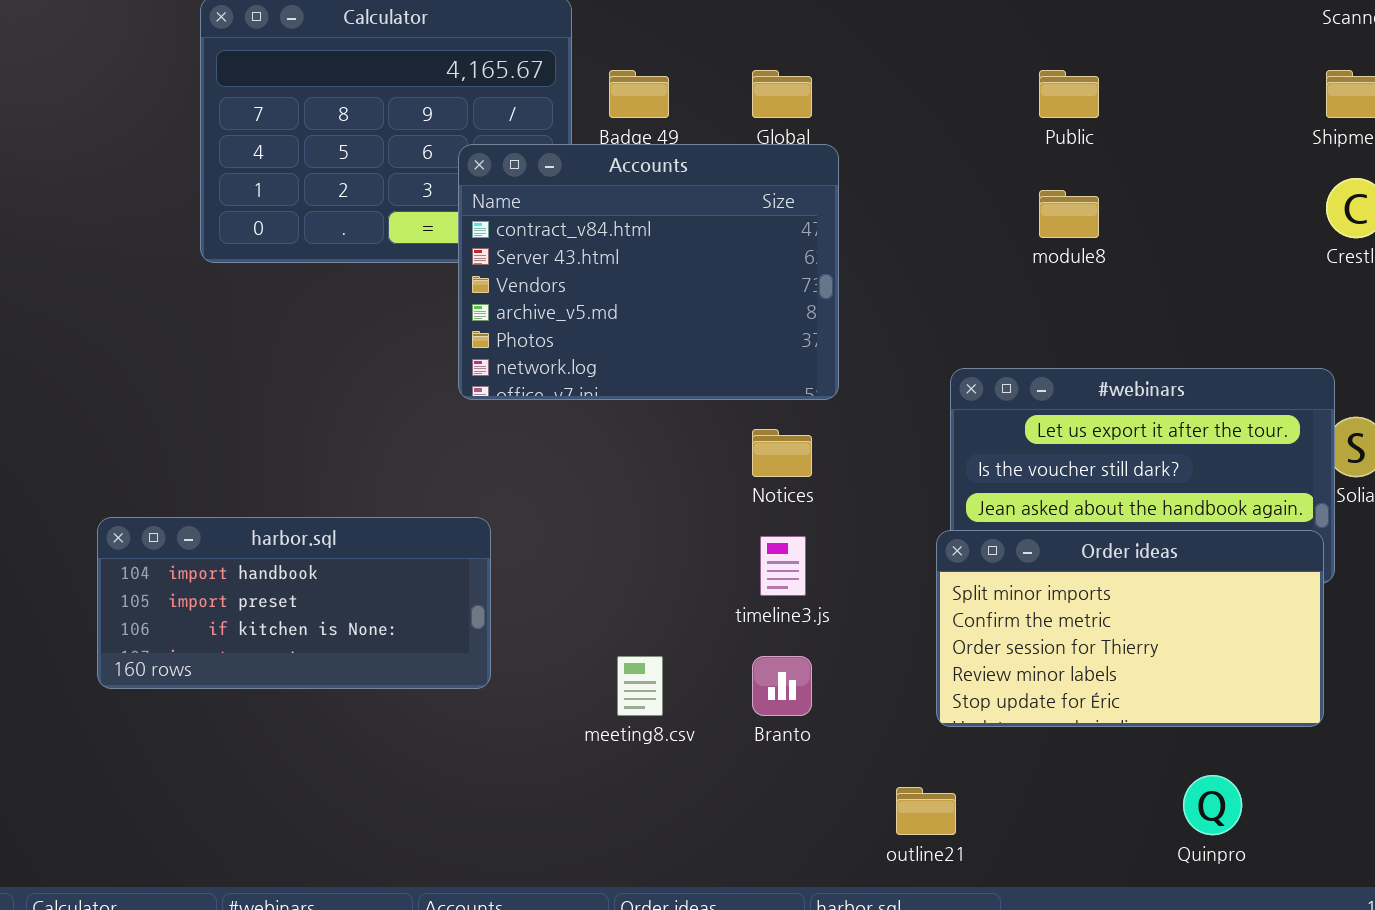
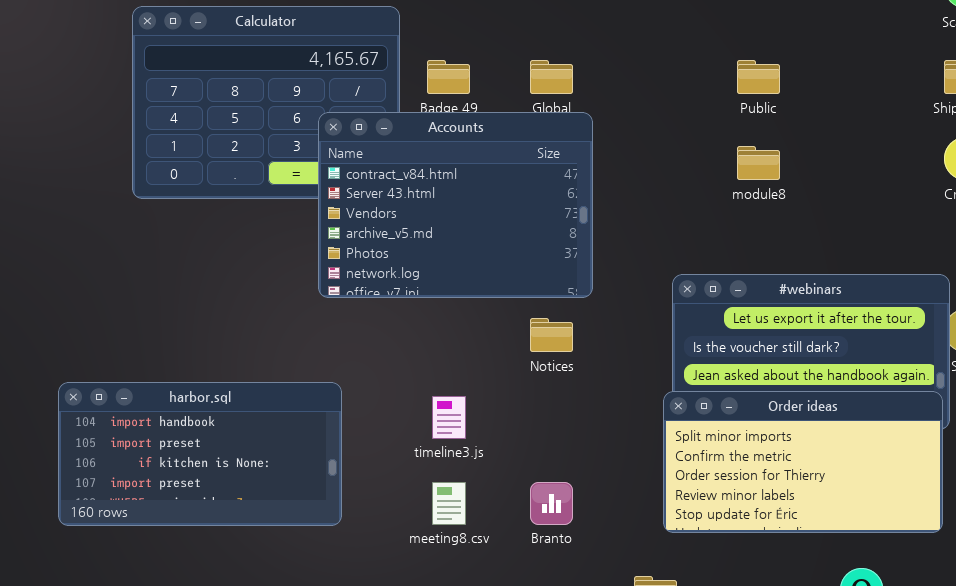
harbor.sql: [97,517,491,689] -> [58,382,342,526], resized
timeline3.js: [760,536,806,596] -> [432,396,466,439], moved

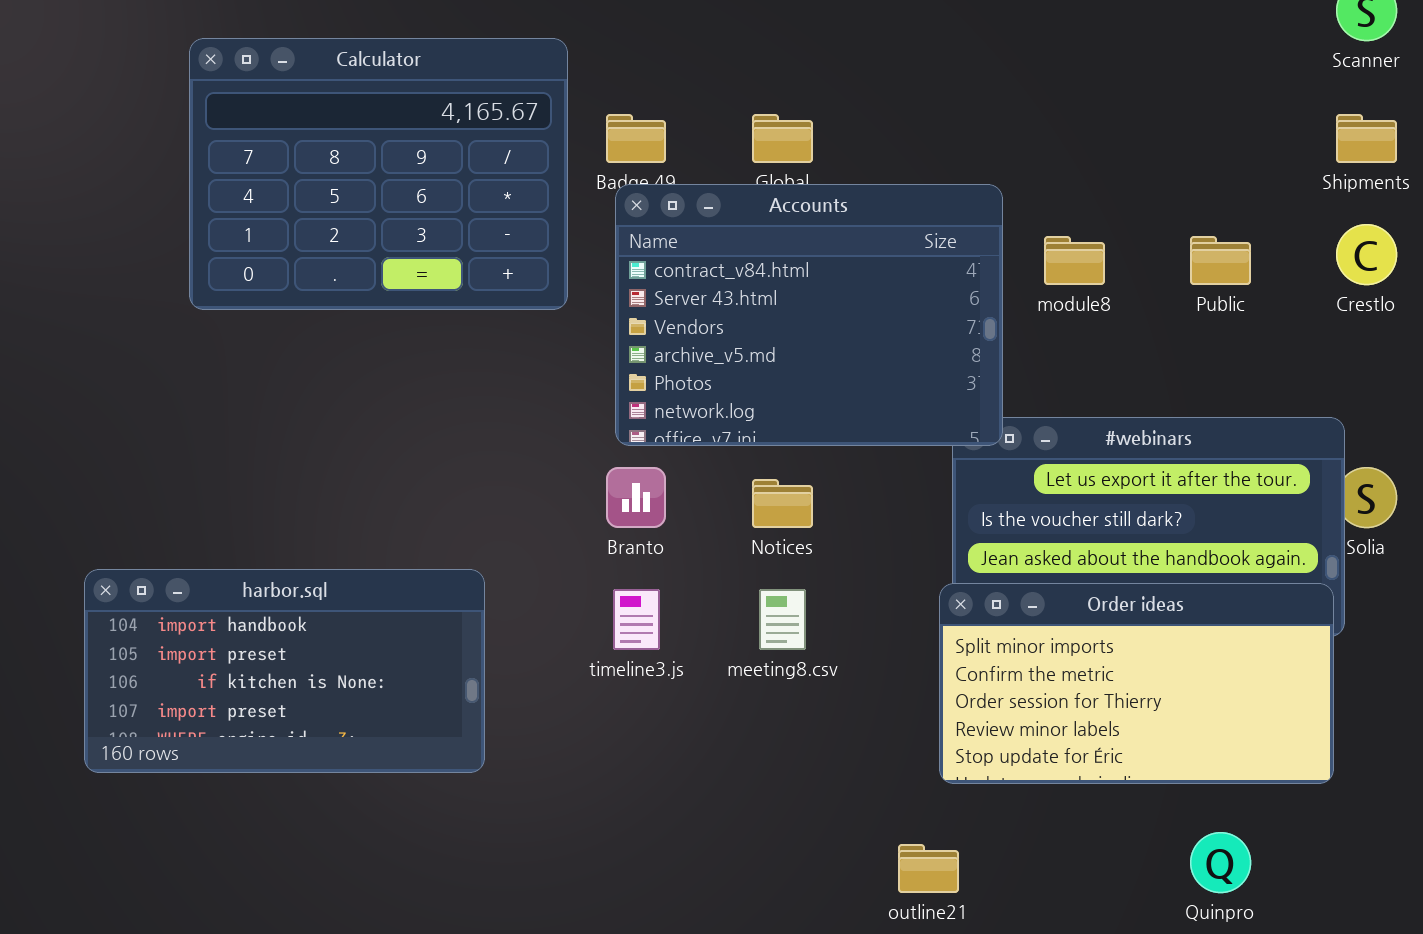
Public: [737,60,780,94] -> [1190,236,1251,285], moved
Accounts: [318,112,593,298] -> [615,184,1003,446], moved
meeting8.csv: [432,482,466,525] -> [759,589,806,650], moved
Branto: [530,482,573,525] -> [606,467,666,528], moved

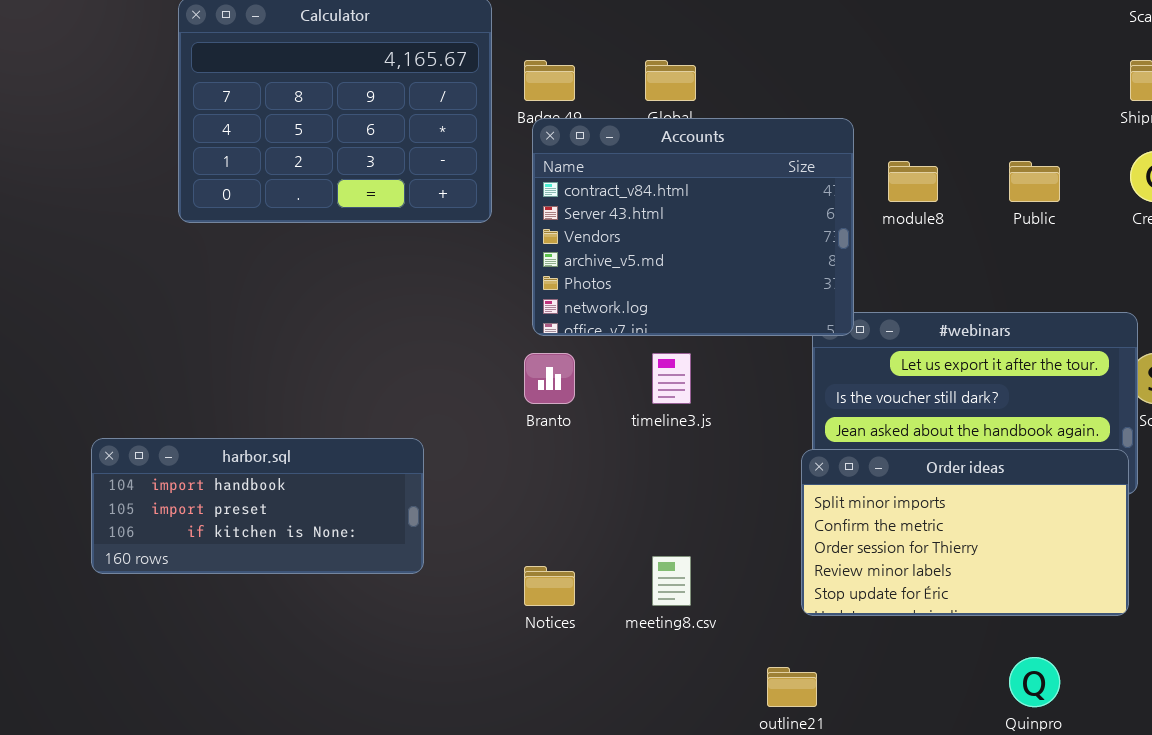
Notices: [752,479,813,528] -> [524,566,575,606], moved
harbor.sql: [84,569,485,773] -> [91,438,424,574], resized
timeline3.js: [613,589,660,650] -> [652,353,691,404], moved
meeting8.csv: [759,589,806,650] -> [652,556,691,606], moved

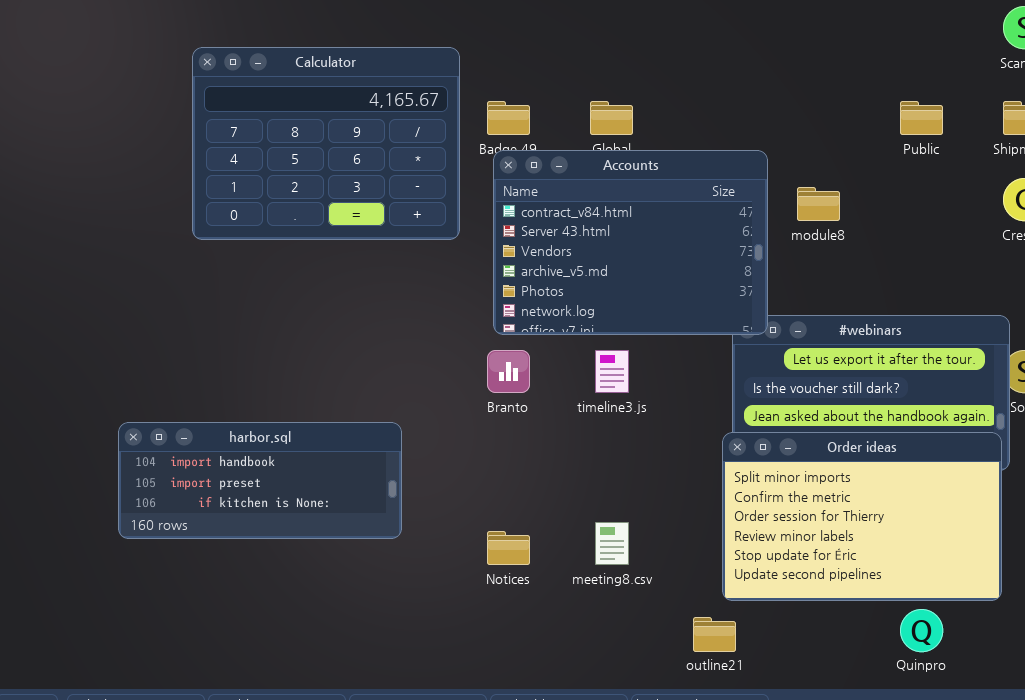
Public: [1009,161,1060,202] -> [900,101,943,135], moved
Order ideas: [801,449,1129,616] -> [722,432,1002,601], resized

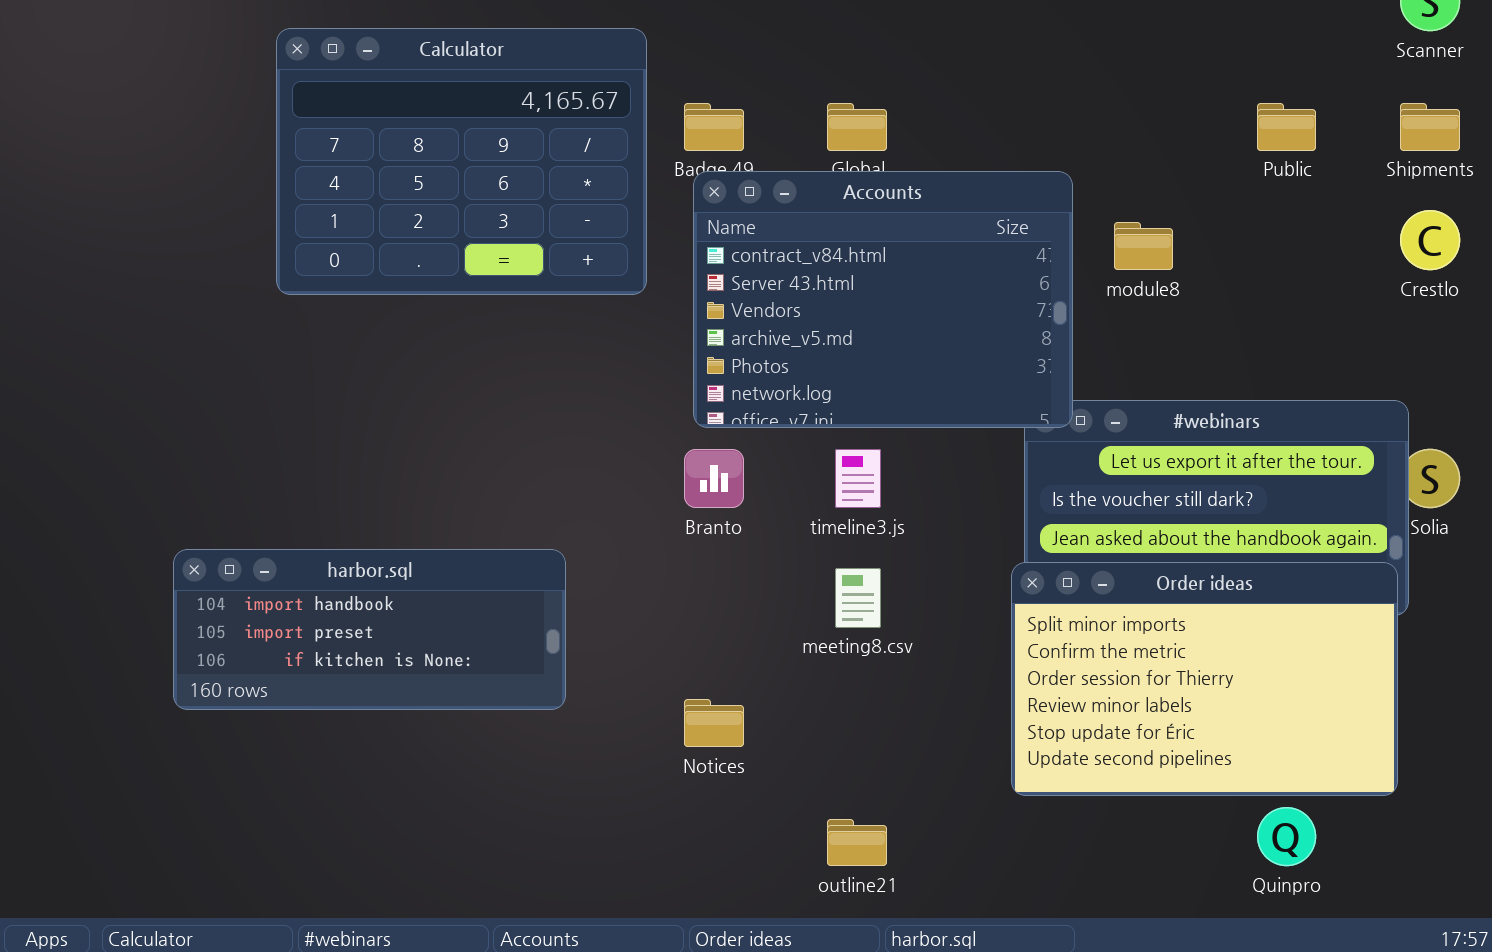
meeting8.csv: [595,522,629,565] -> [835,568,881,628], moved
outline21: [693,617,736,652] -> [827,819,887,866], moved

